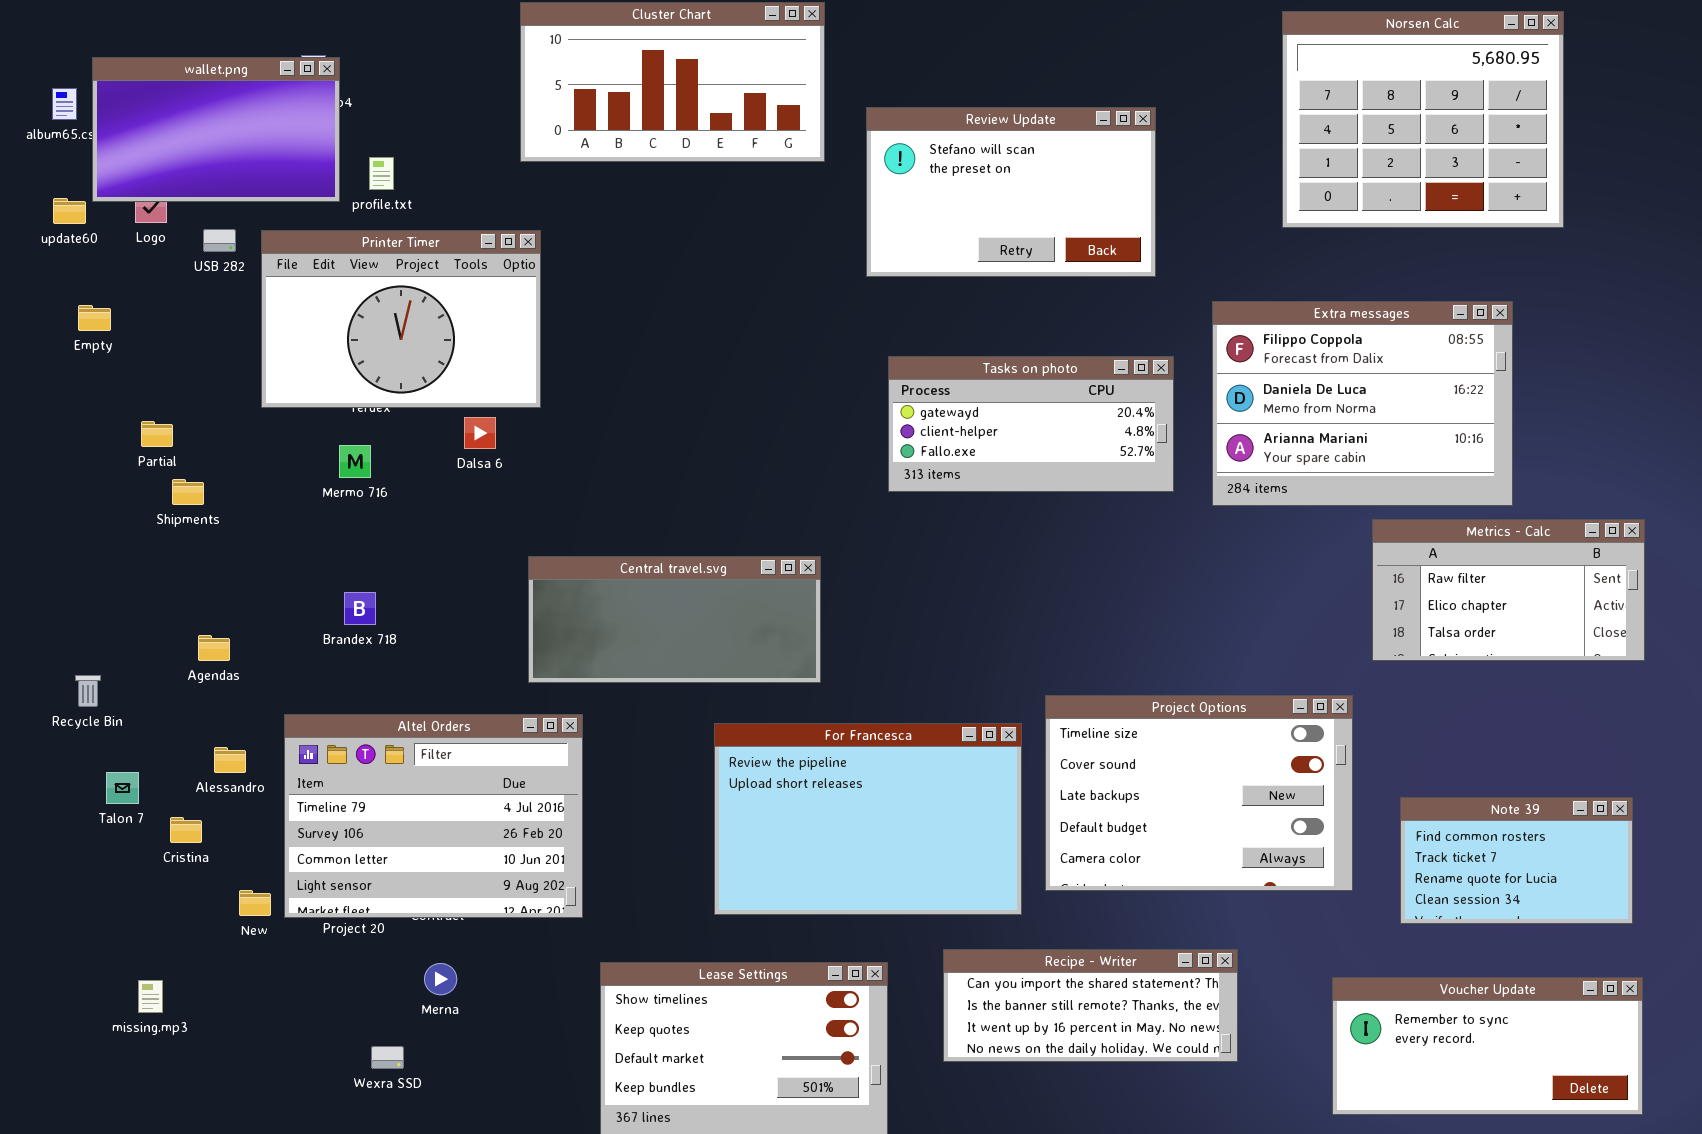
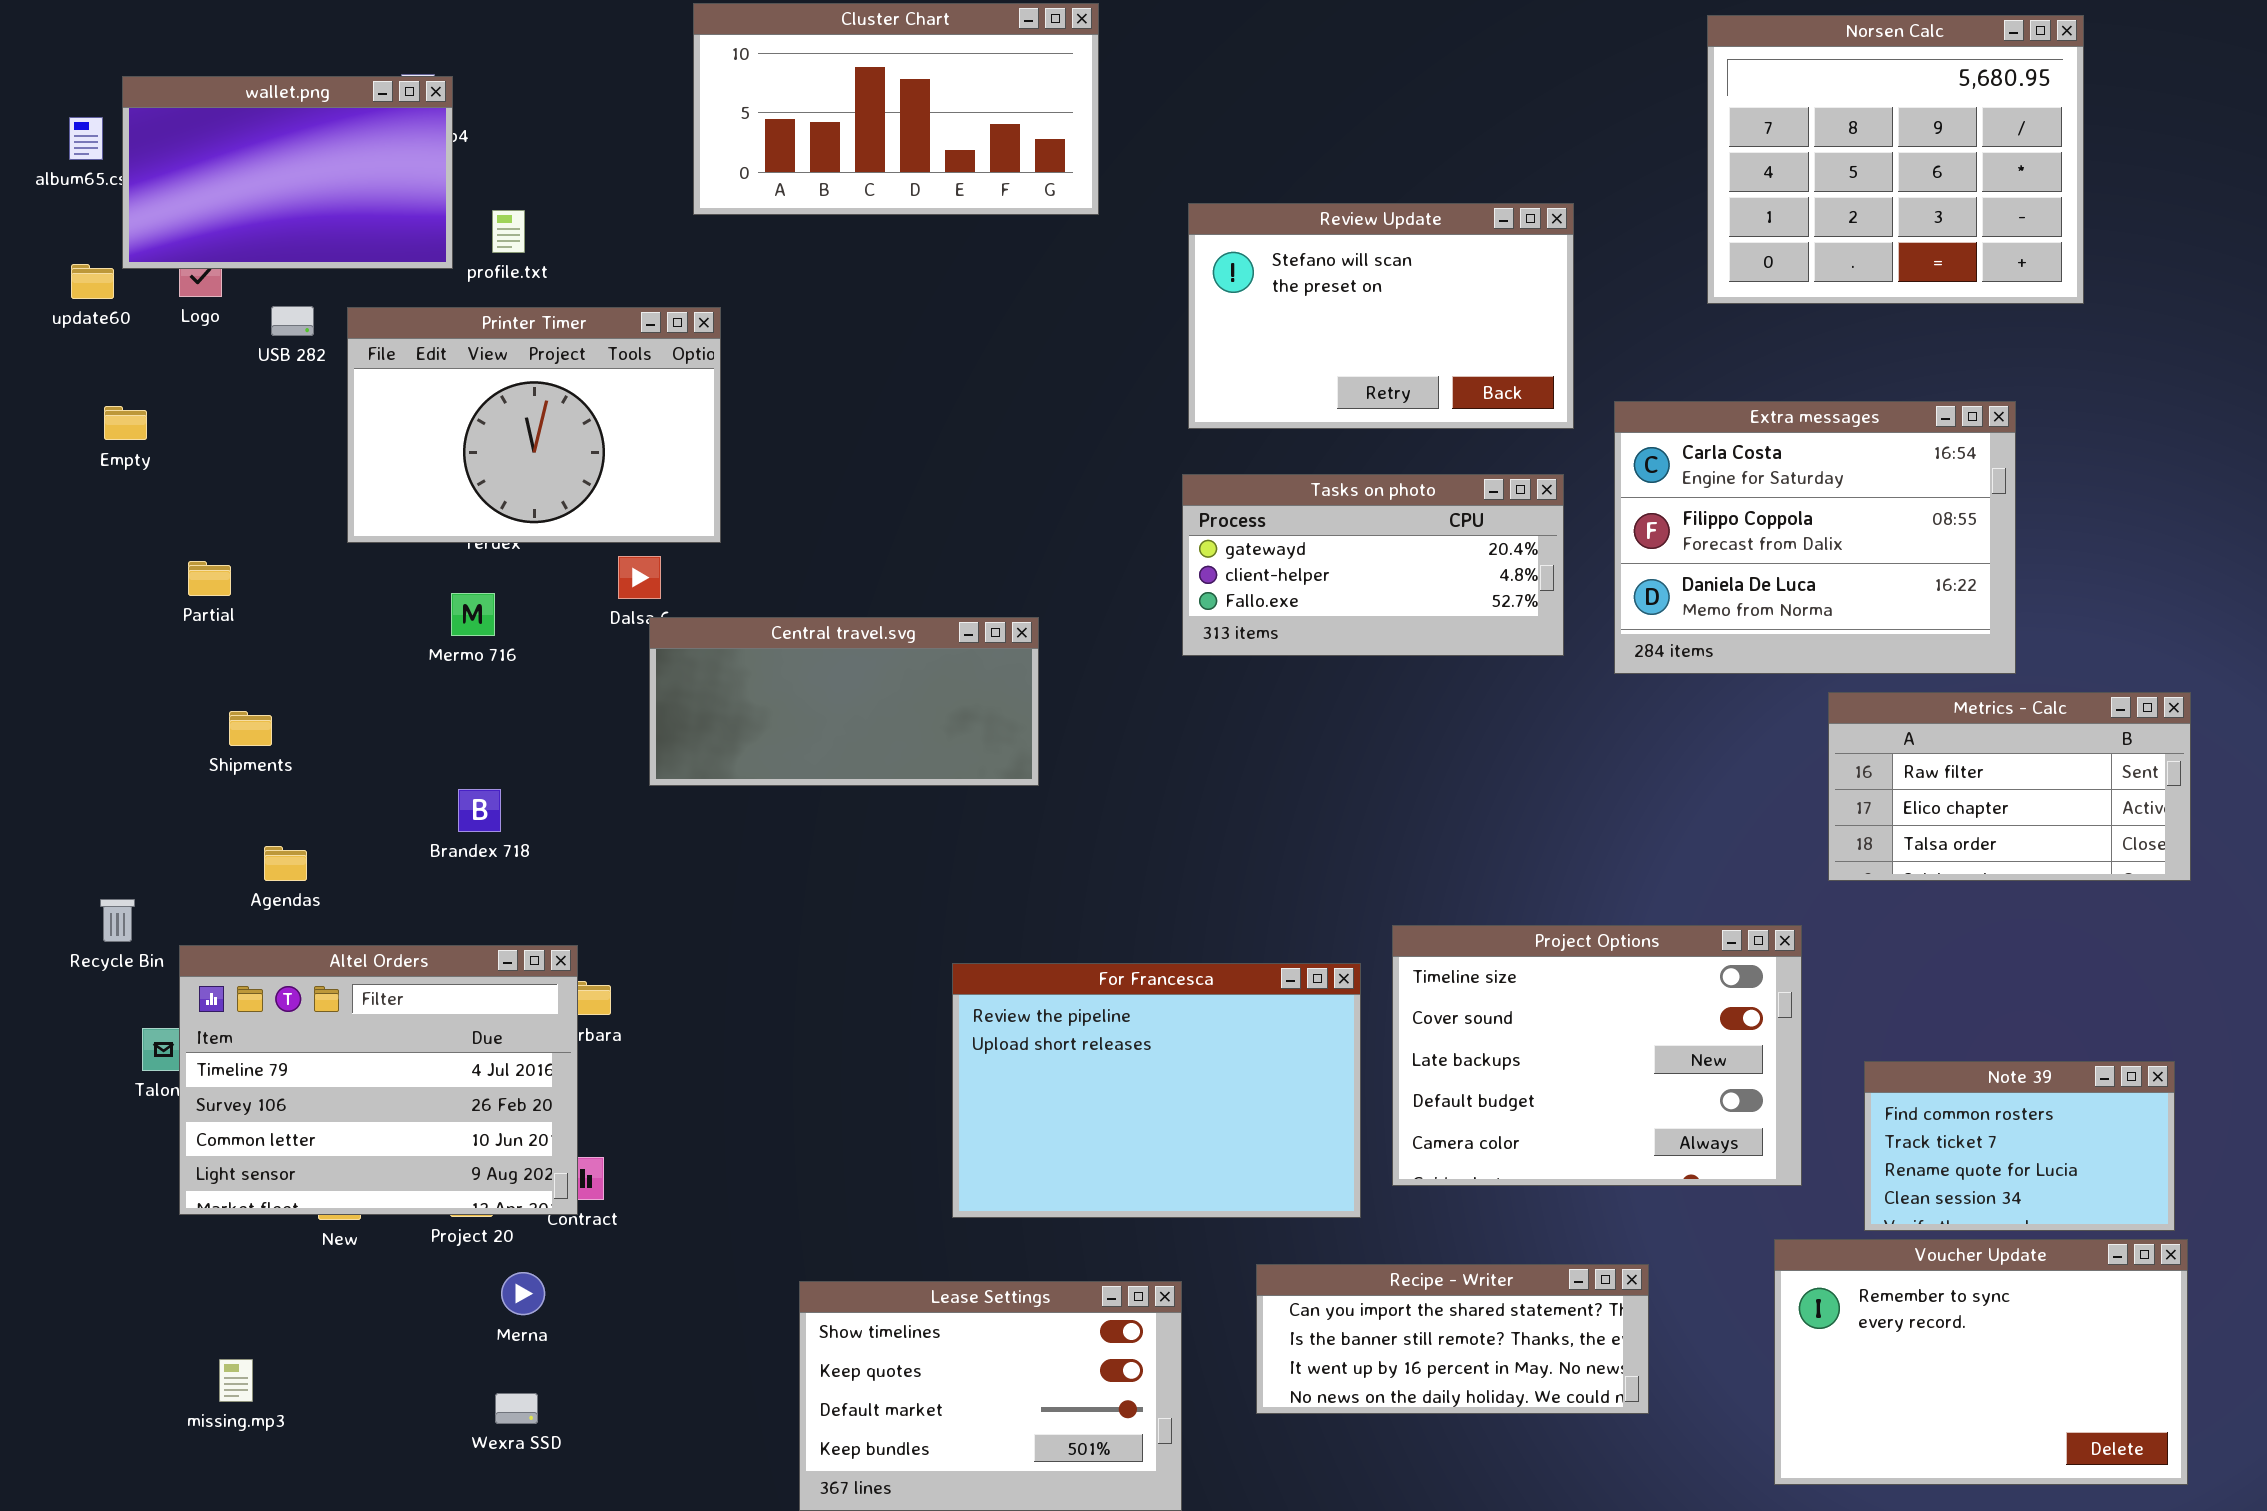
Review Update: [866,107,1156,277] -> [1188,203,1574,429], moved
Extra messages: [1212,301,1513,506] -> [1614,401,2016,674], scrolled up 1 row
Shipments: [172,479,204,505] -> [229,711,272,746], moved
Central travel.svg: [528,556,821,683] -> [649,617,1039,786], moved
Altel Orders: [284,714,583,918] -> [179,945,578,1215], moved
Merna: [424,963,457,995] -> [501,1272,545,1315], moved
Voucher Update: [1332,977,1643,1115] -> [1774,1239,2188,1485], resized
missing.mp3: [138,980,163,1013] -> [219,1359,253,1402], moved

